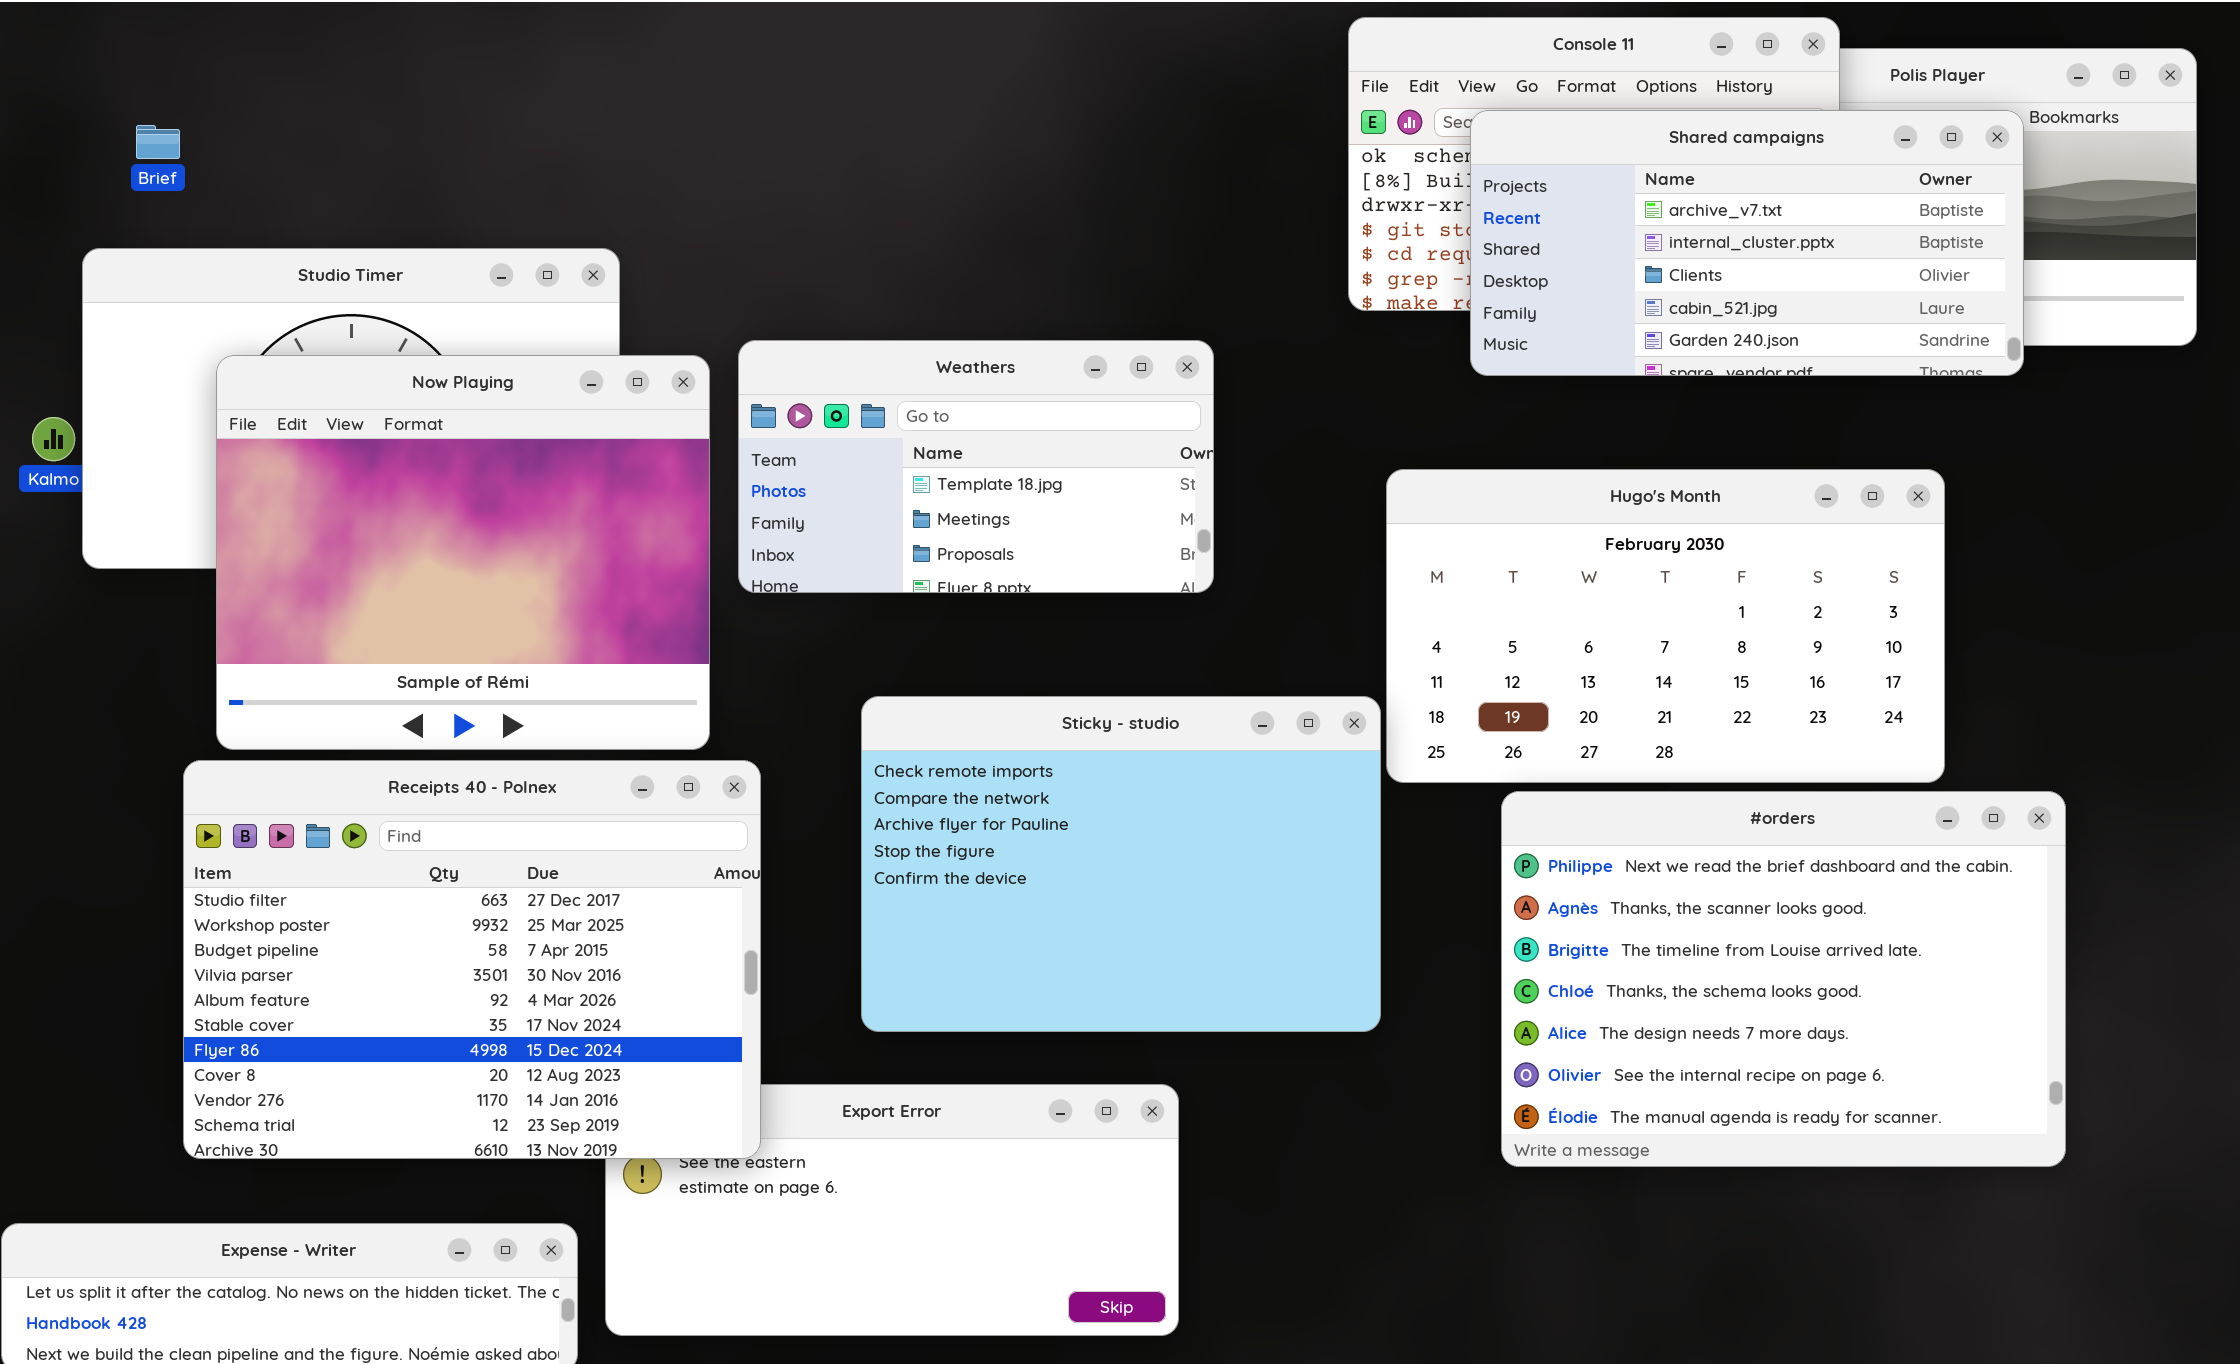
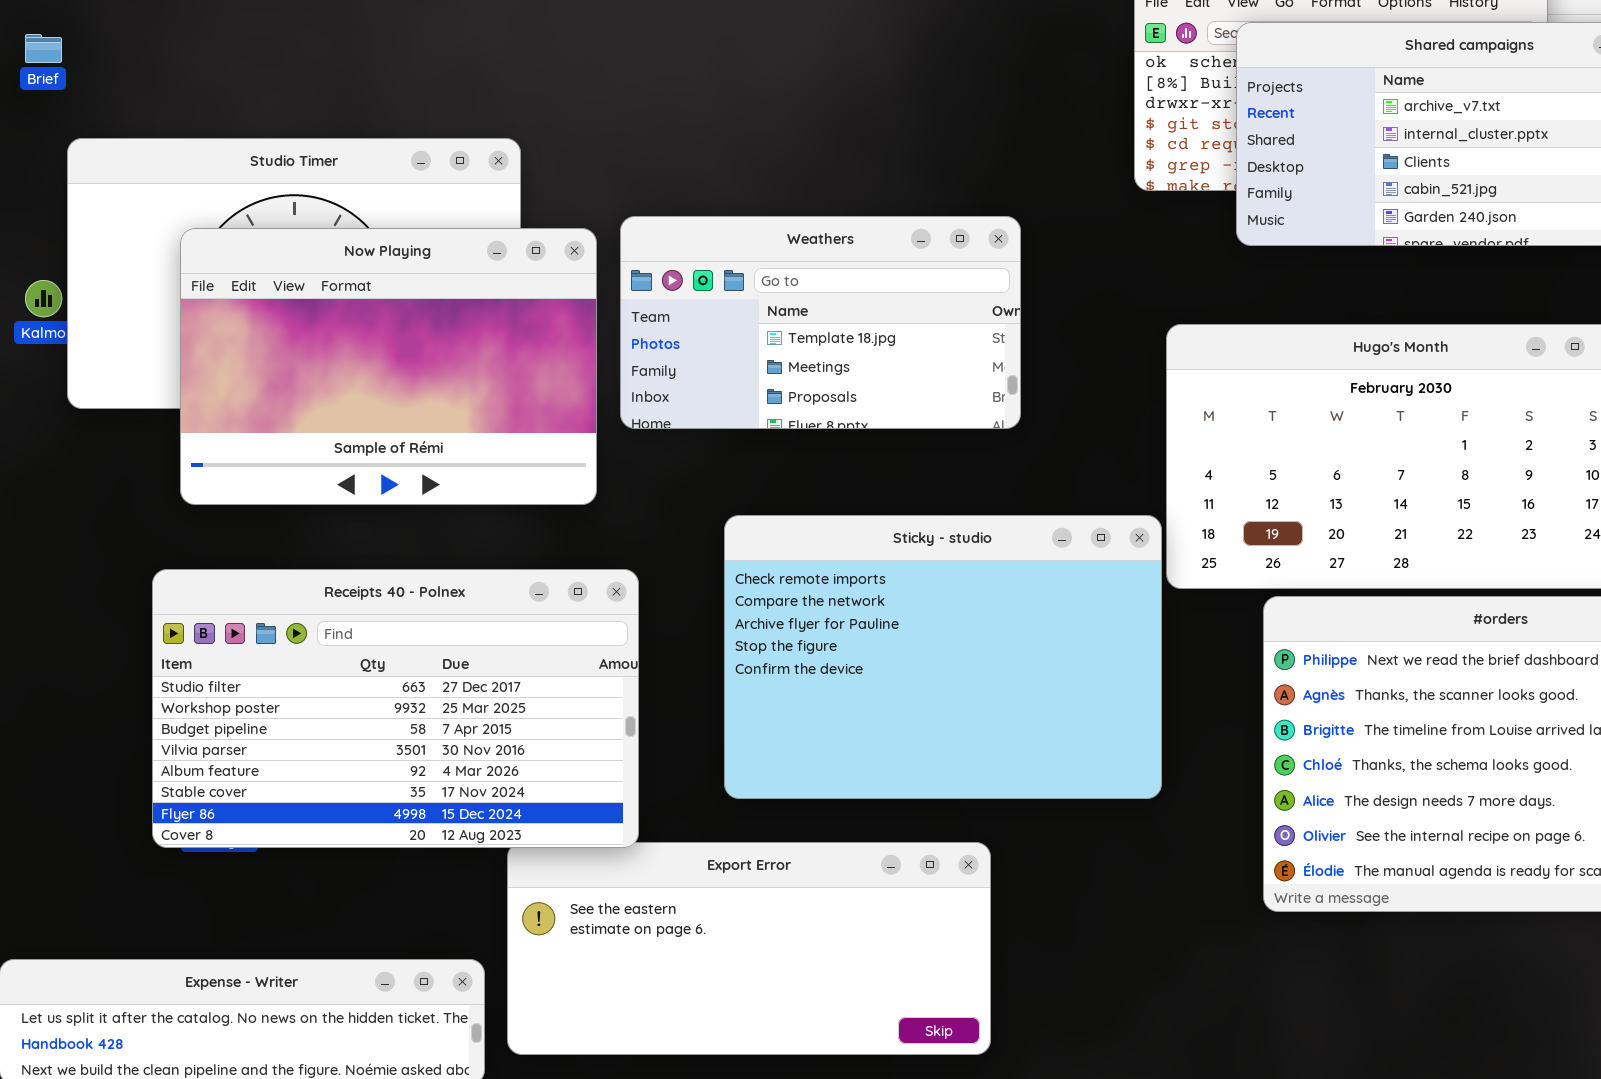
Brief: [136,125,180,159] -> [25,34,62,63], moved
Now Playing: [216,355,710,750] -> [180,228,597,505], resized
Receipts 40 - Polnex: [183,760,761,1159] -> [152,569,639,848], resized

